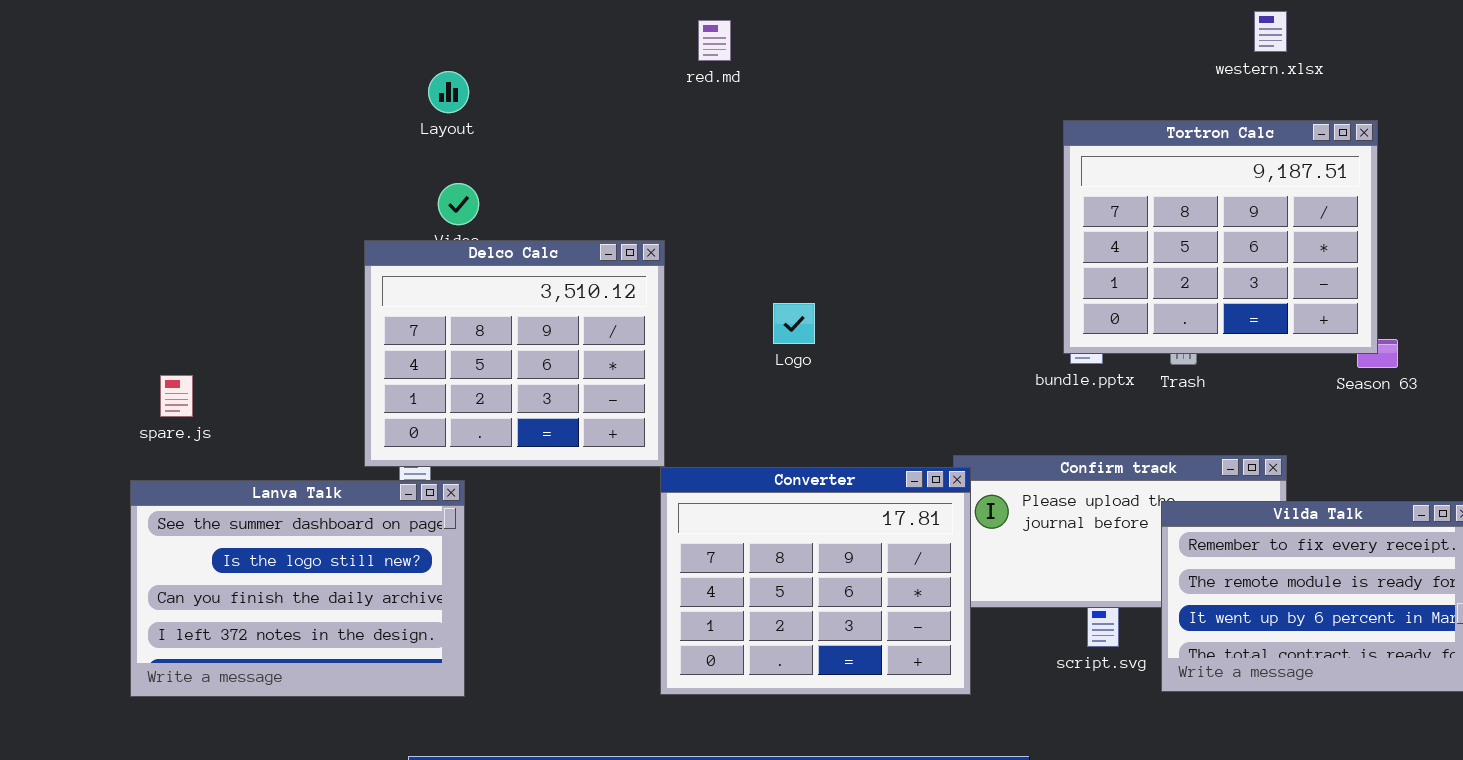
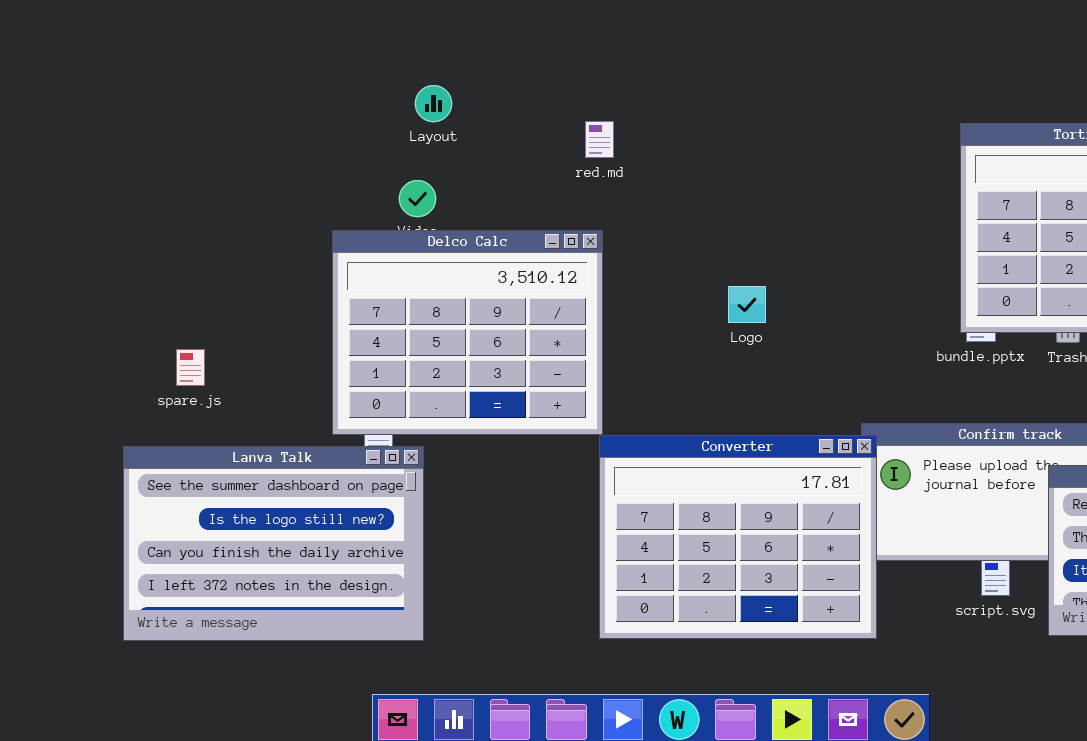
red.md: [698,20,731,61] -> [585,121,614,158], moved
Layout: [428,71,469,113] -> [415,85,452,122], moved
Logo: [773,303,815,344] -> [728,286,766,323], moved
spare.js: [160,375,193,417] -> [176,349,205,386], moved

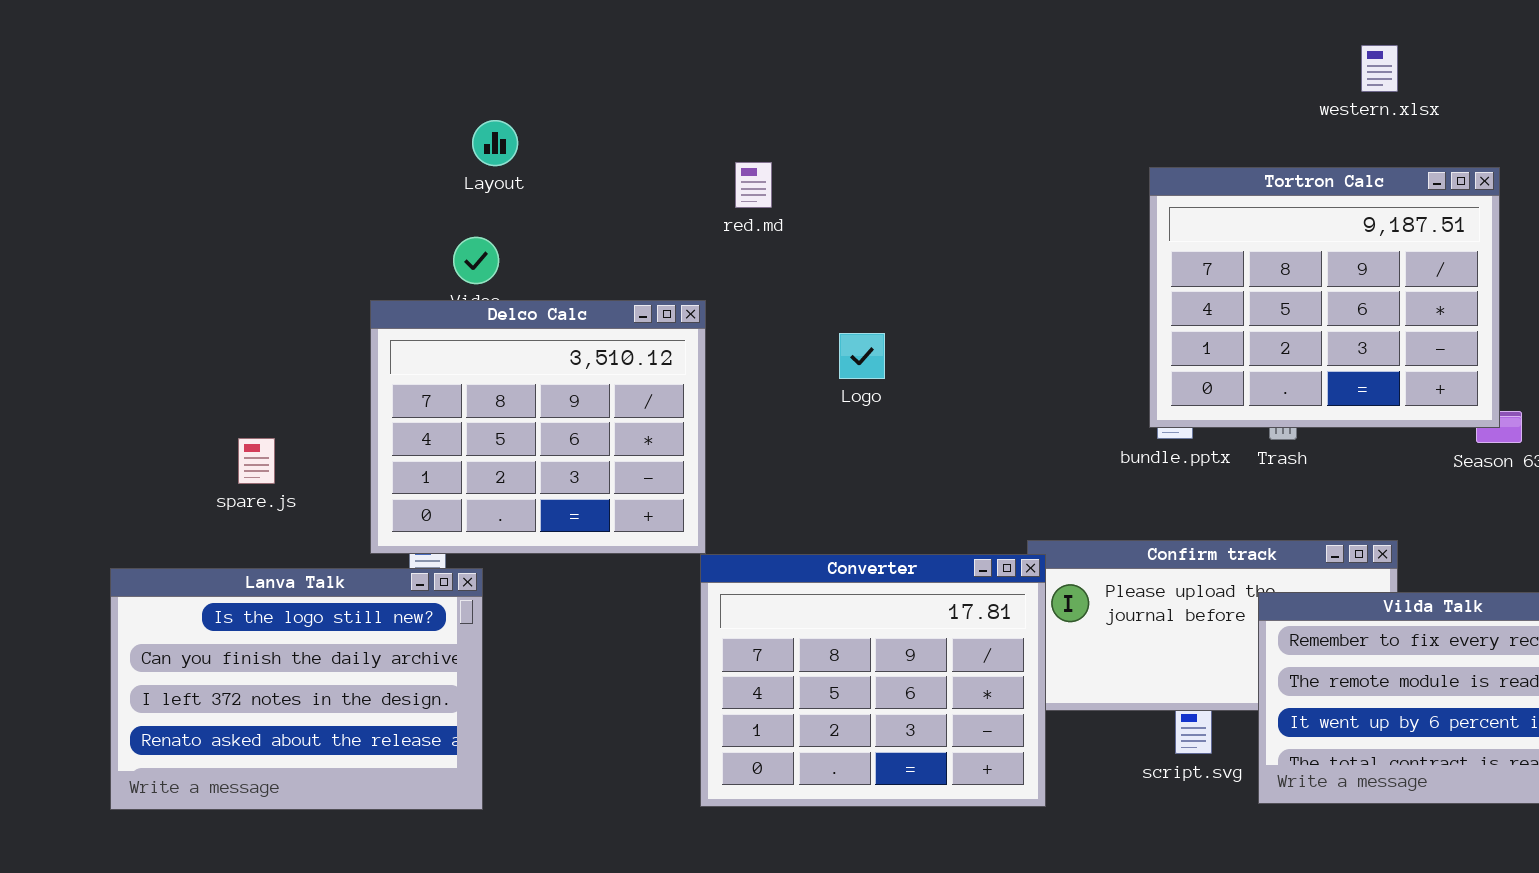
red.md: [585,121,614,158] -> [735,162,772,208], moved
Logo: [728,286,766,323] -> [839,333,885,379], moved
spare.js: [176,349,205,386] -> [238,438,275,484], moved
Lanva Talk: [123,446,424,641] -> [110,568,483,810], scrolled down 1 row

